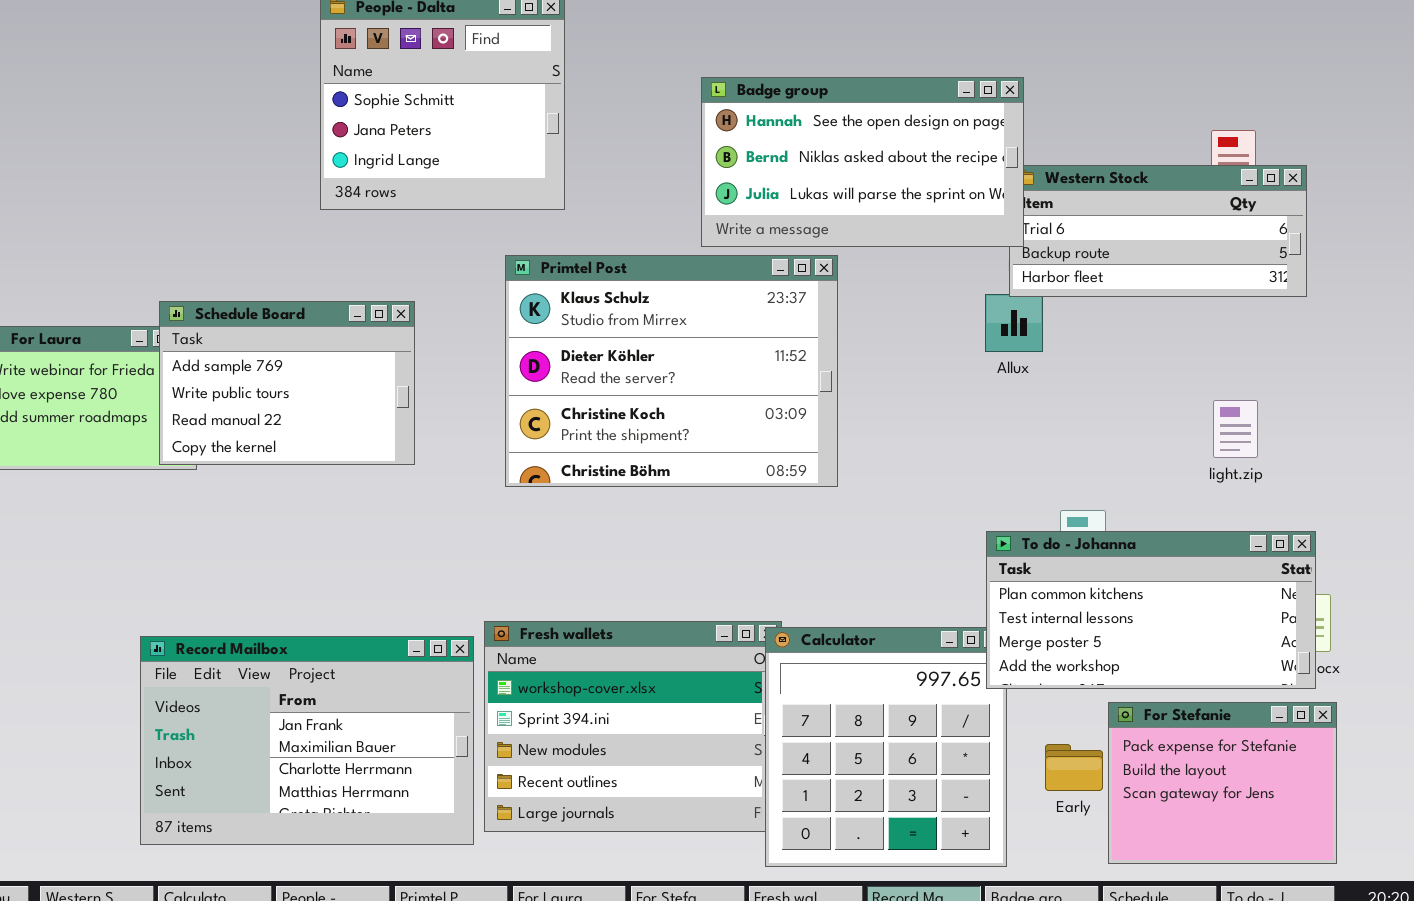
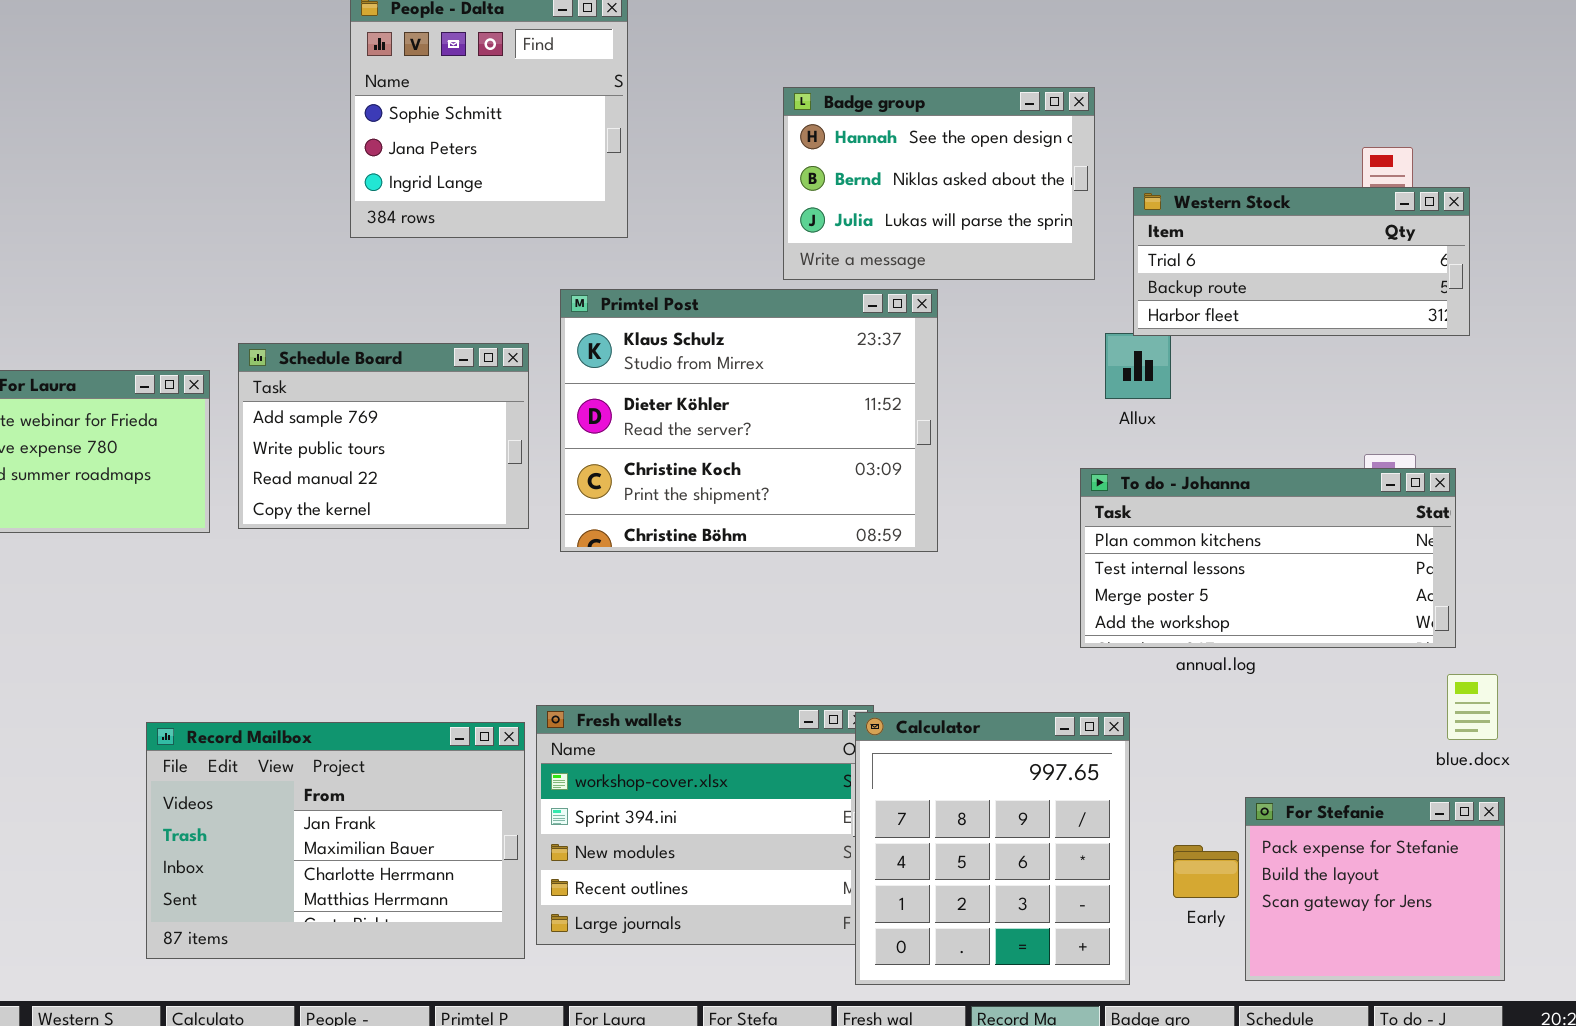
Badge group: [701,77,1024,247] -> [783,87,1095,280], resized
Schedule Board: [159,301,415,465] -> [238,343,529,529], moved
To do - Johanna: [986,531,1316,689] -> [1080,468,1456,648], moved

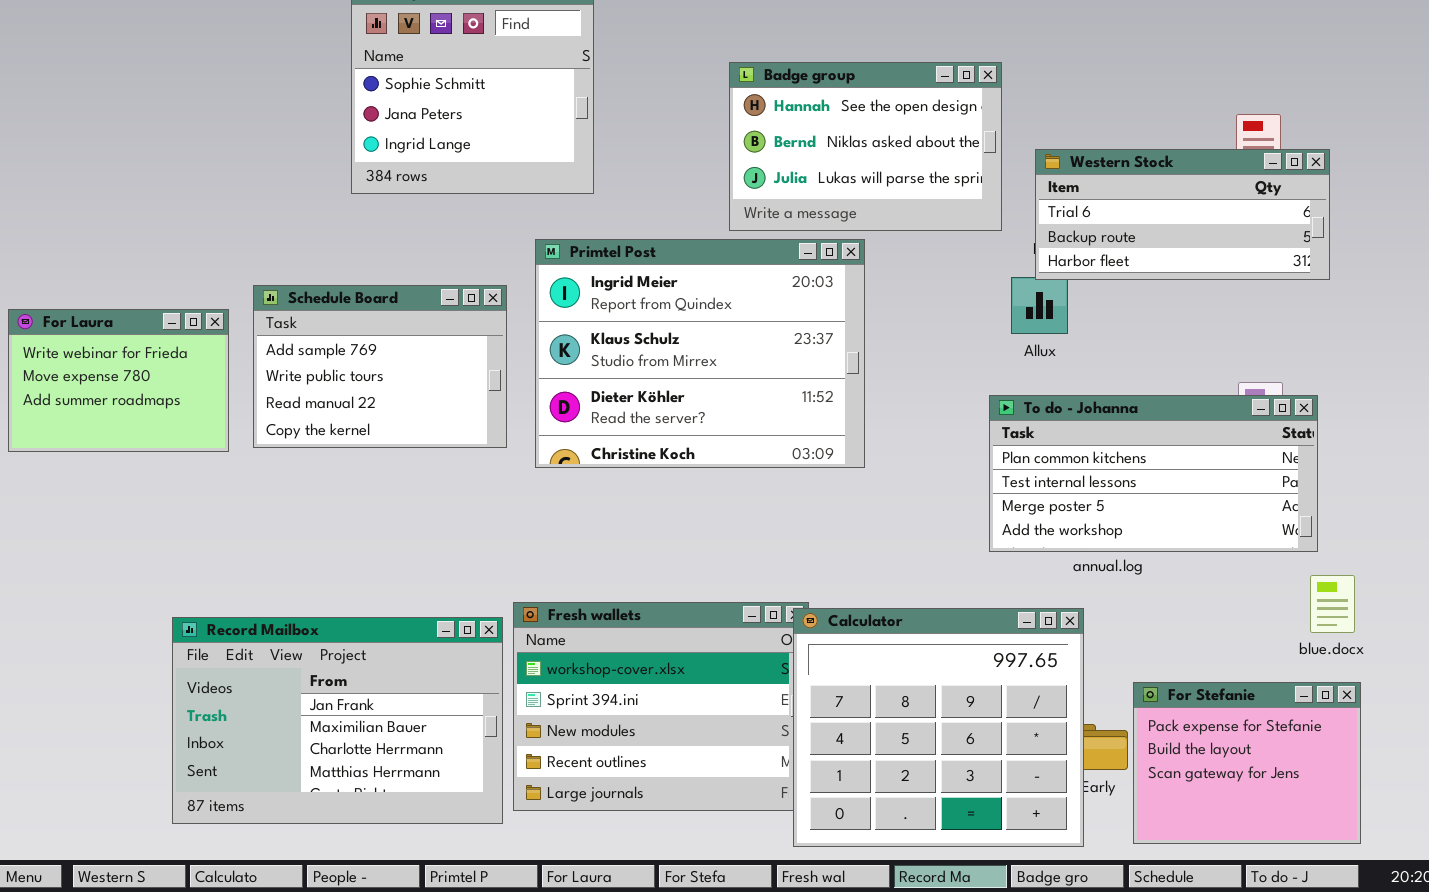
Primtel Post: [560,289,938,552] -> [535,239,865,468], scrolled up 1 row
Calculator: [855,712,1130,985] -> [793,608,1084,847], resized

